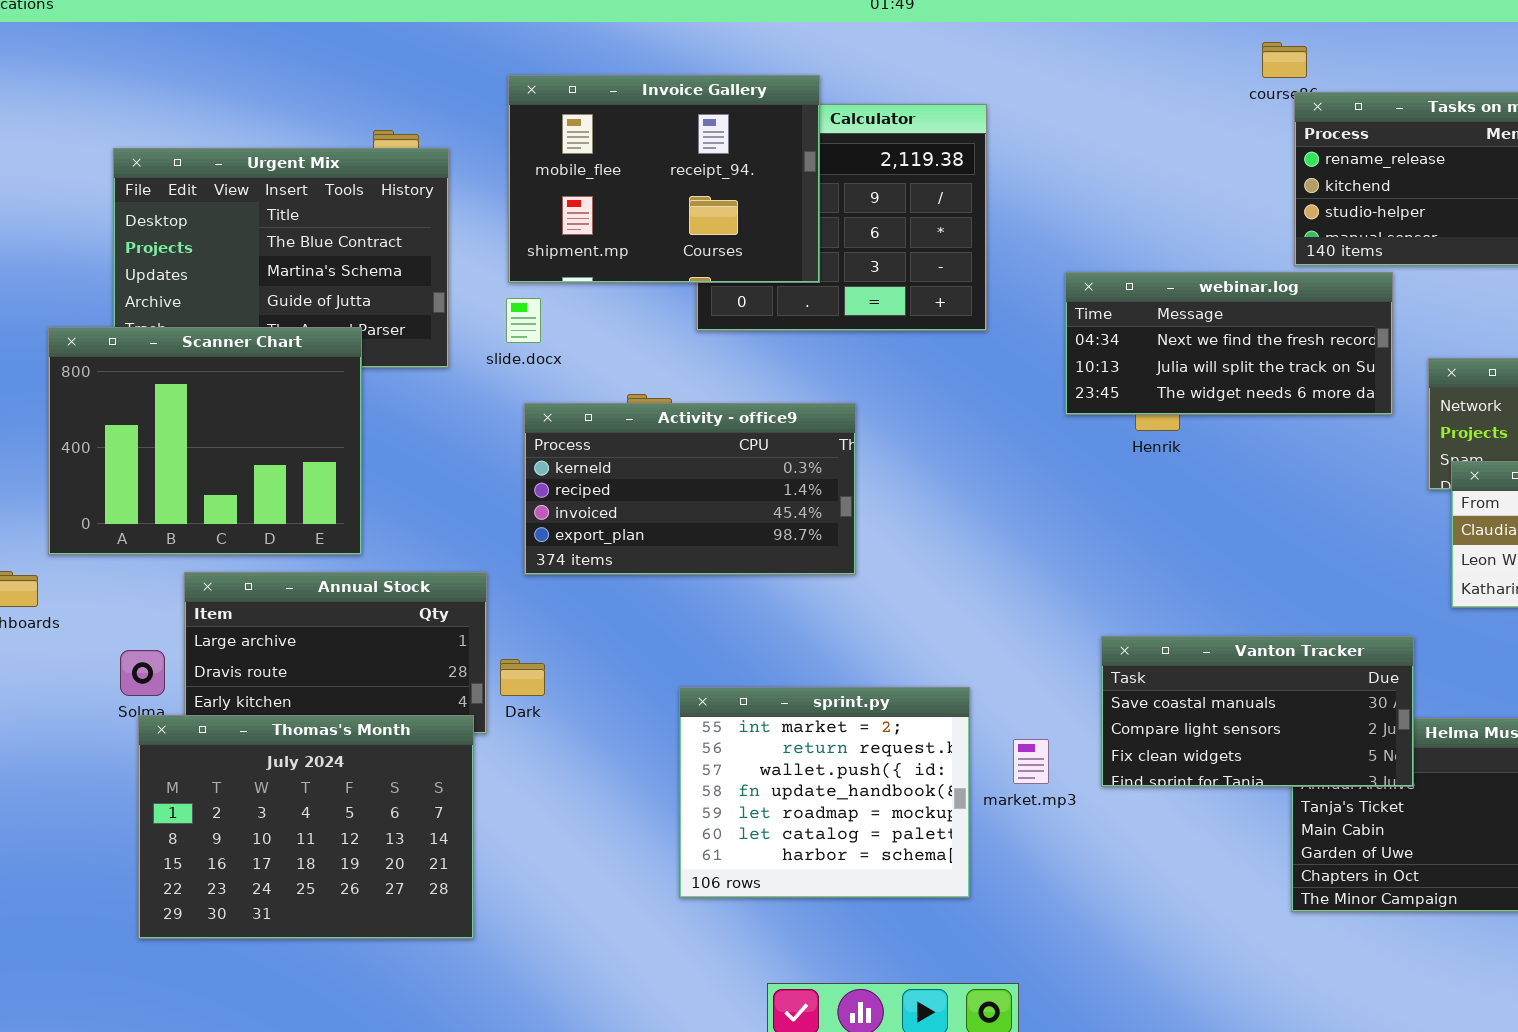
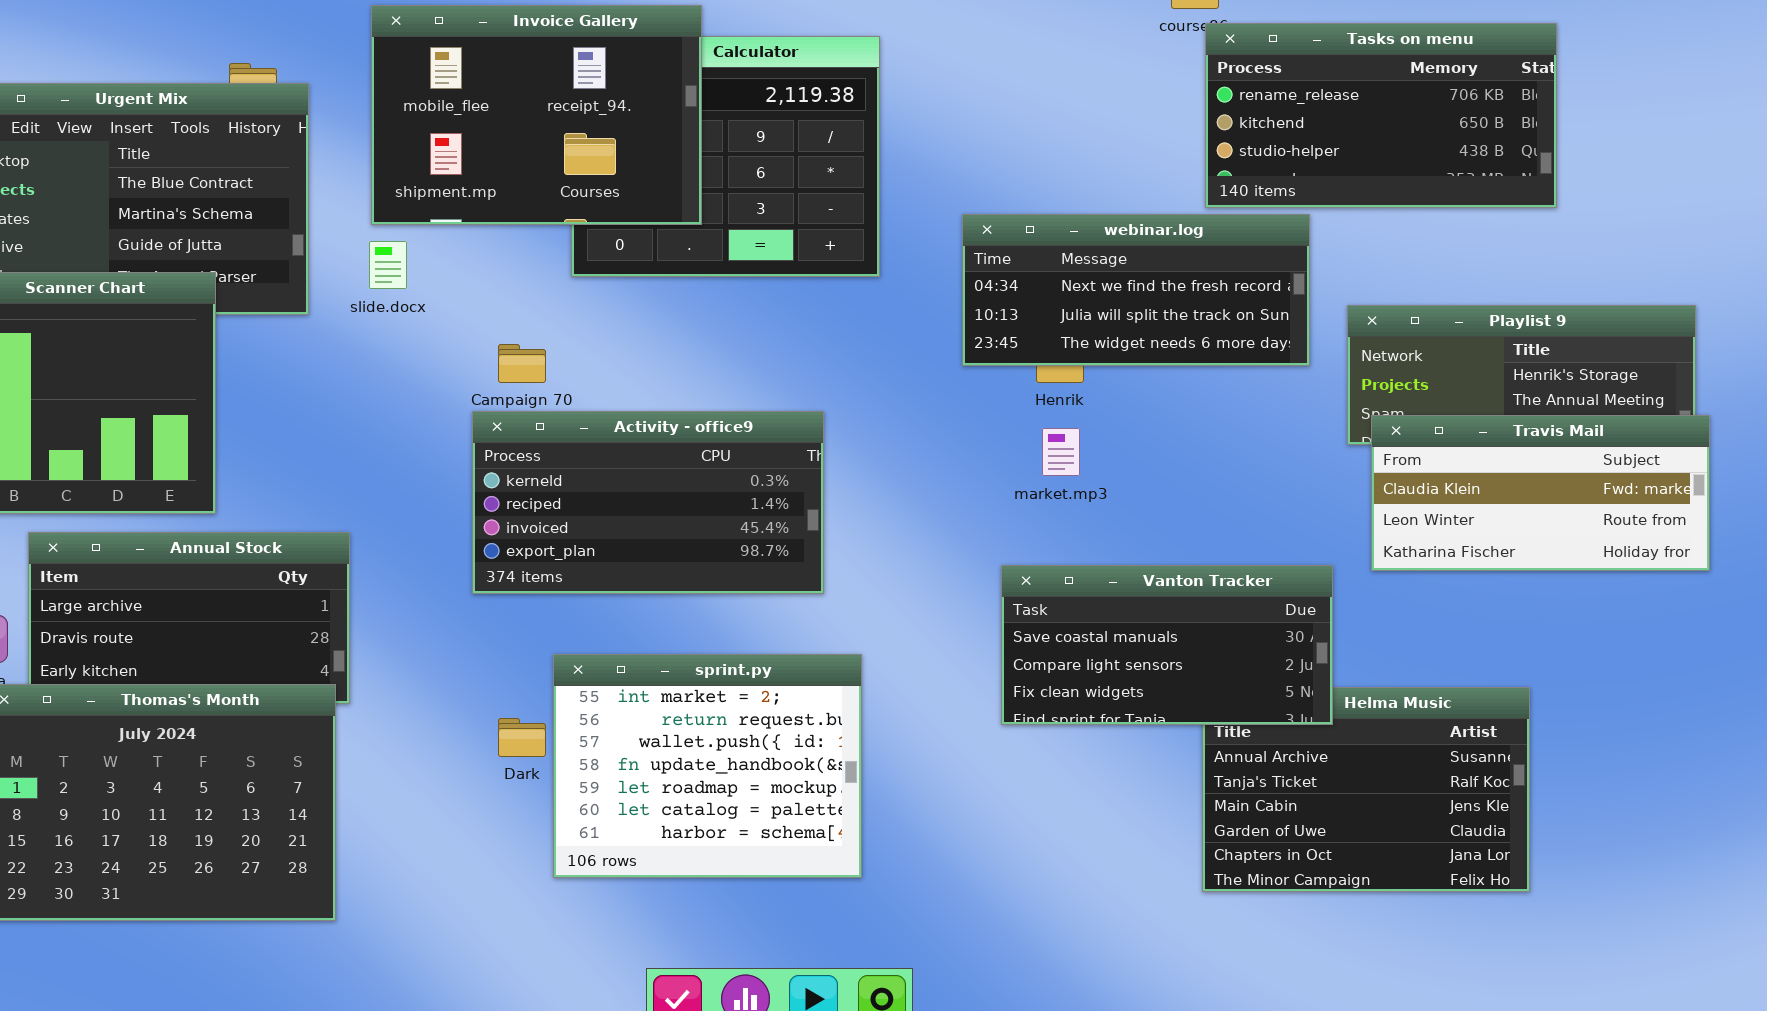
Activity - office9: [524,403,856,575] -> [472,411,824,594], moved
Vanton Tracker: [1101,636,1414,787] -> [1001,565,1333,725], moved
Dark: [500,659,545,696] -> [498,718,546,757], moved
market.mp3: [1013,739,1049,784] -> [1042,428,1080,476], moved

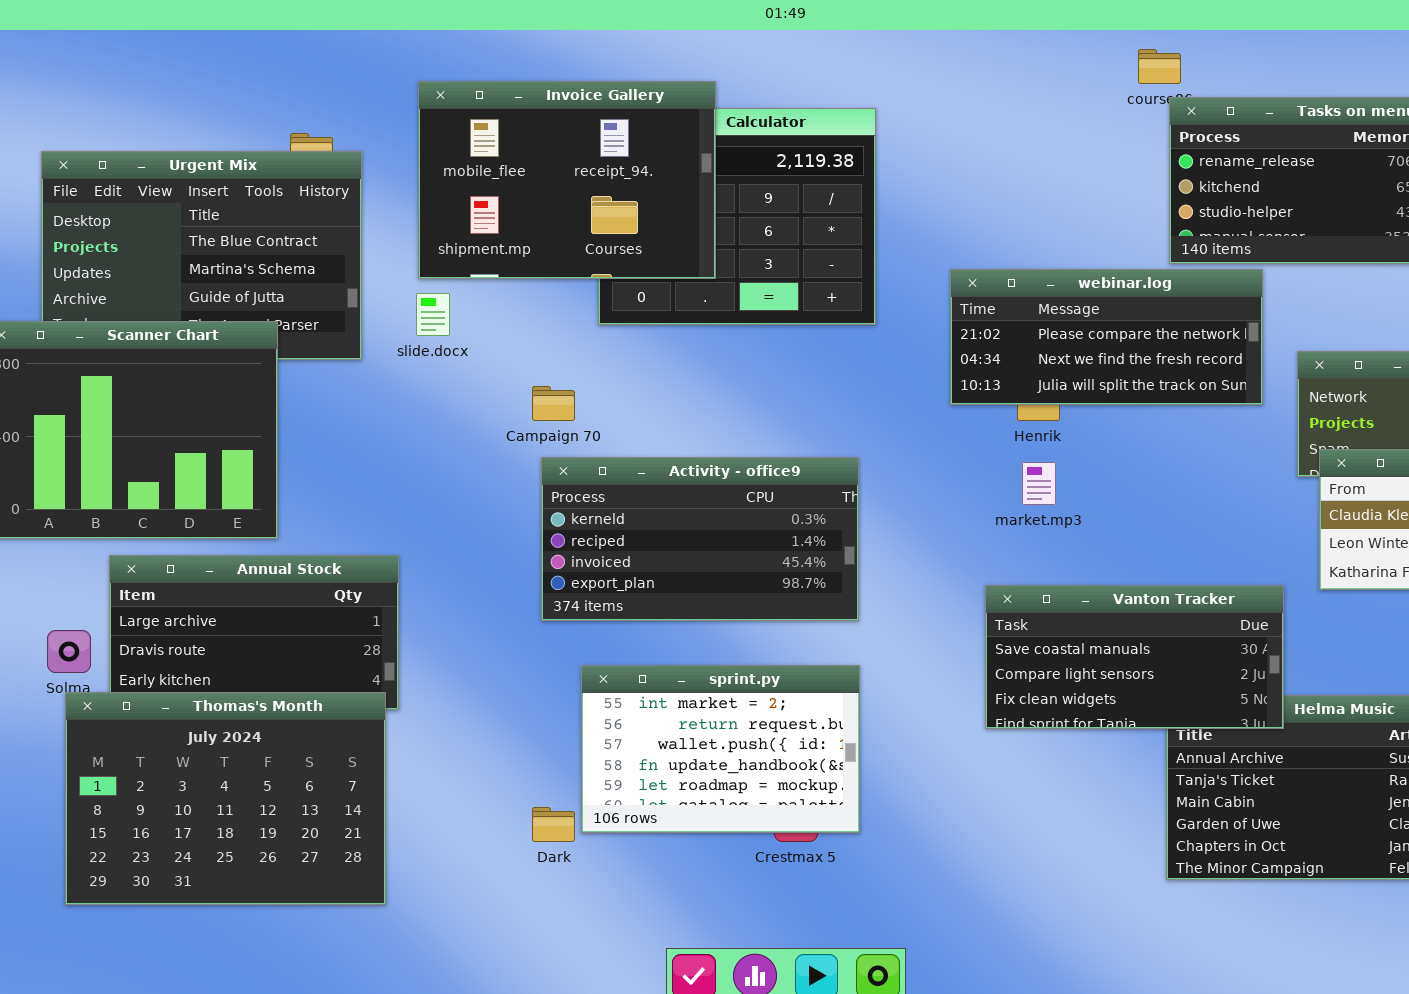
webinar.log: [962,214,1310,366] -> [950,269,1263,405], scrolled up 1 row
Activity - office9: [472,411,824,594] -> [541,457,859,621], moved
sprint.py: [553,654,862,878] -> [581,665,860,833], resized
Dark: [498,718,546,757] -> [532,807,575,842], moved

